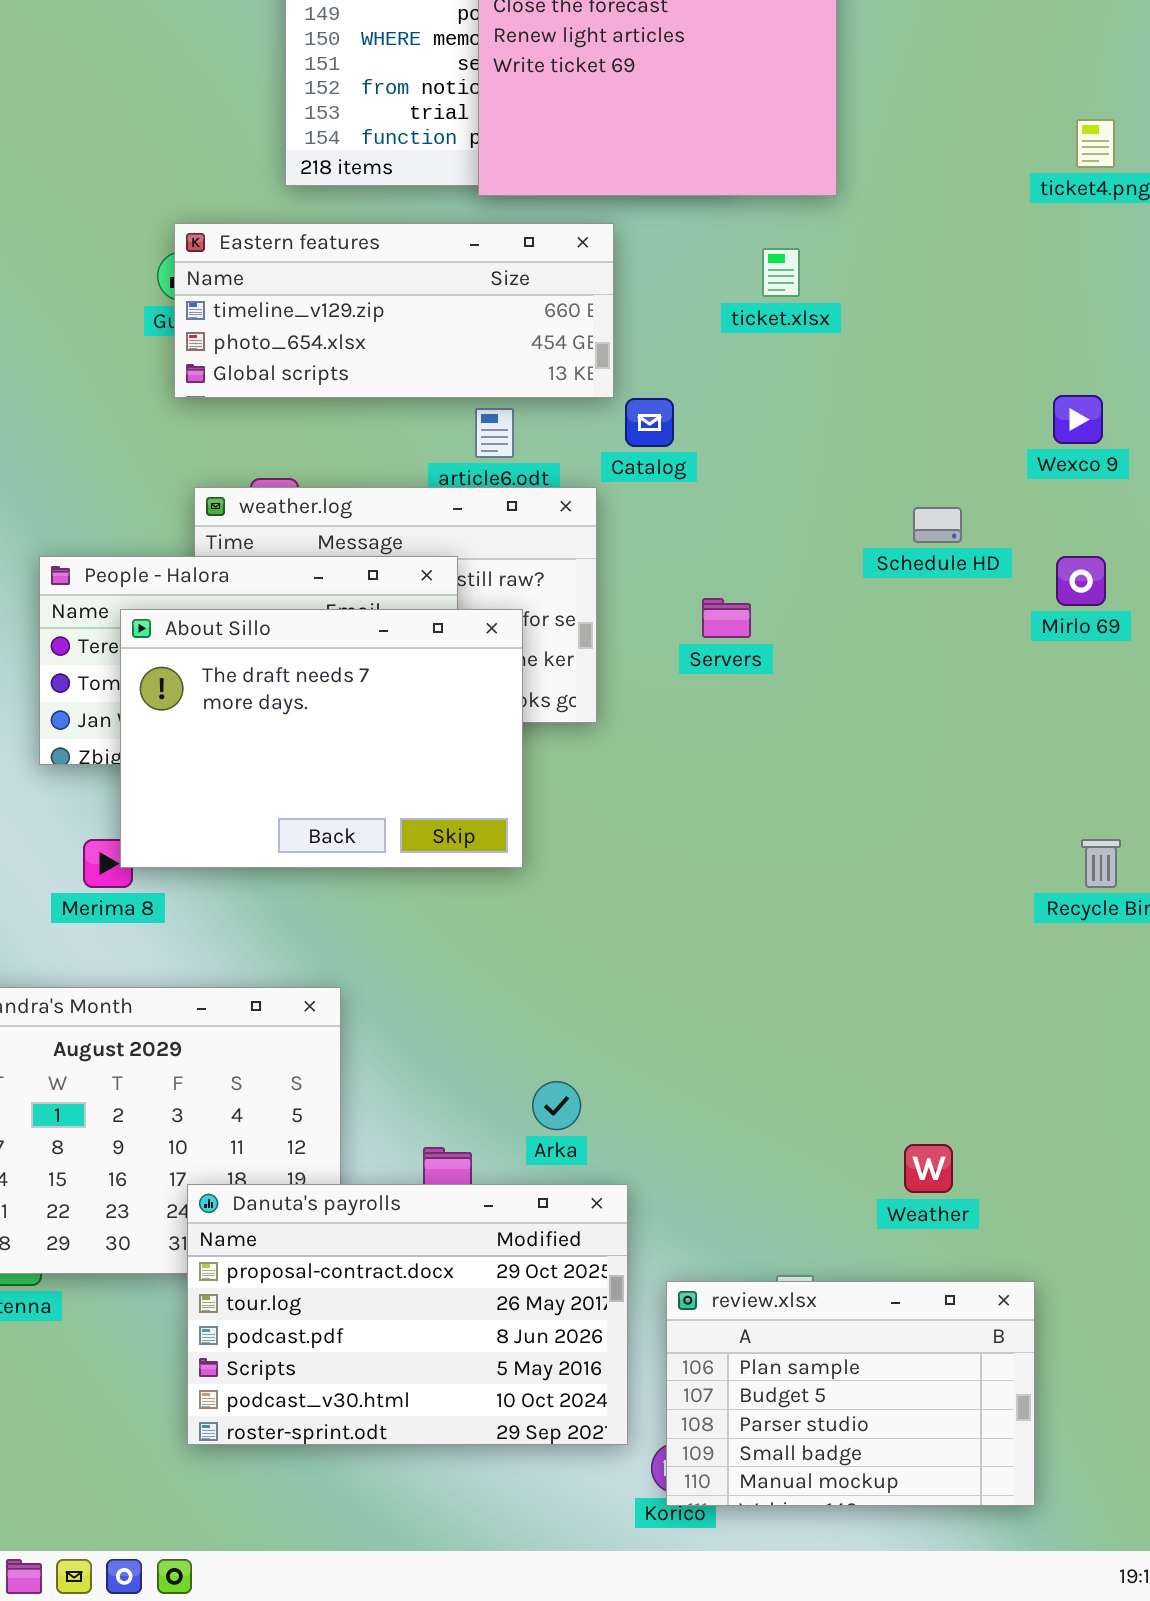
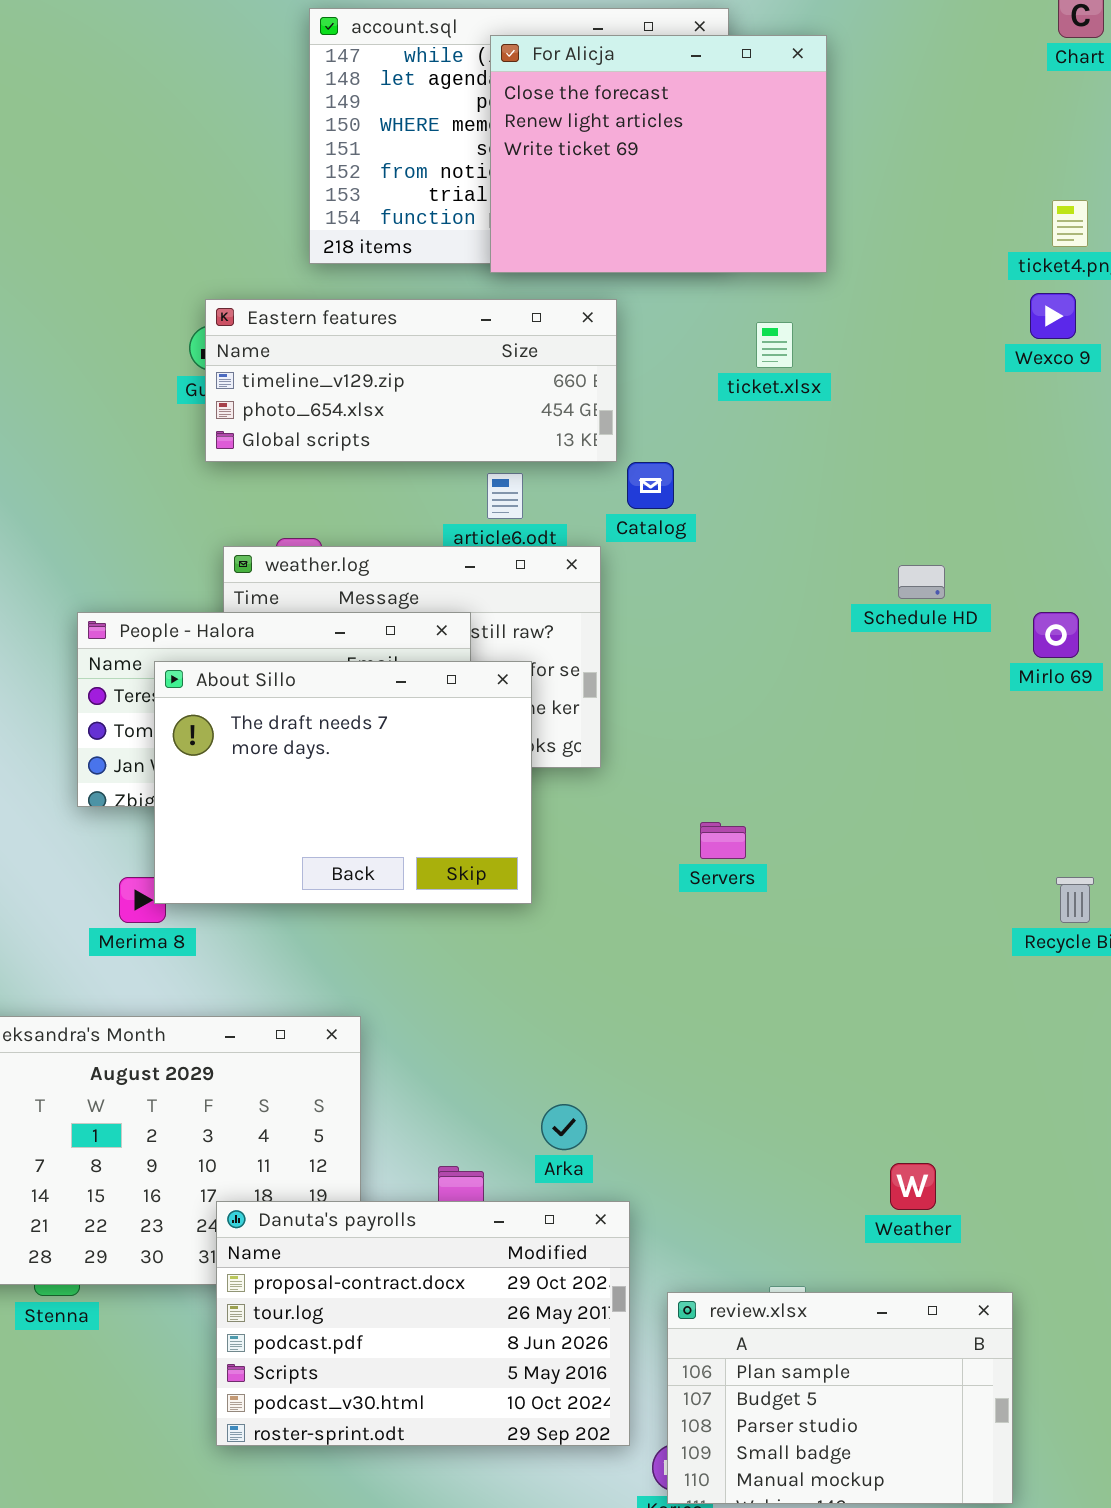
Wexco 9: [1053,395,1103,444] -> [1030,293,1076,339], moved
Servers: [702,598,751,638] -> [700,822,746,859], moved

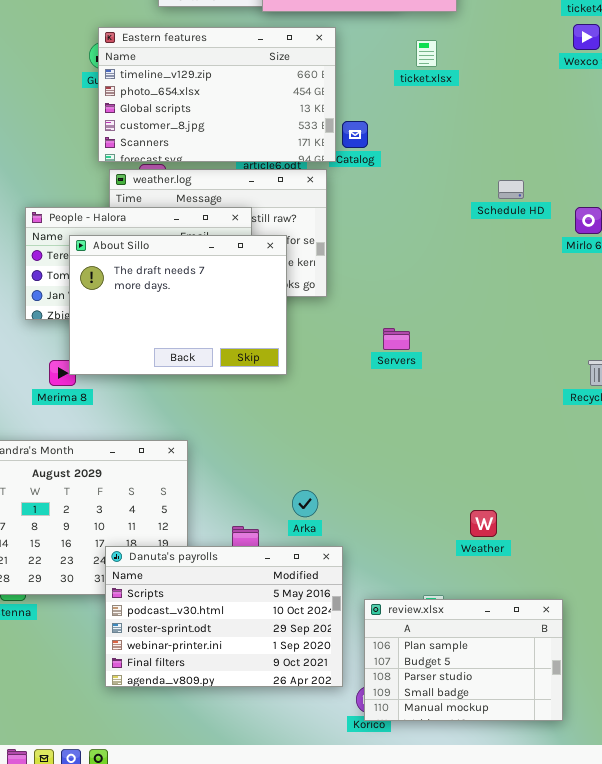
Eastern features: [205,299,617,462] -> [98,27,336,162], resized
Weather: [890,1163,936,1210] -> [470,510,497,537], moved
Danuta's payrolls: [216,1201,630,1446] -> [105,546,343,687], scrolled down 3 rows

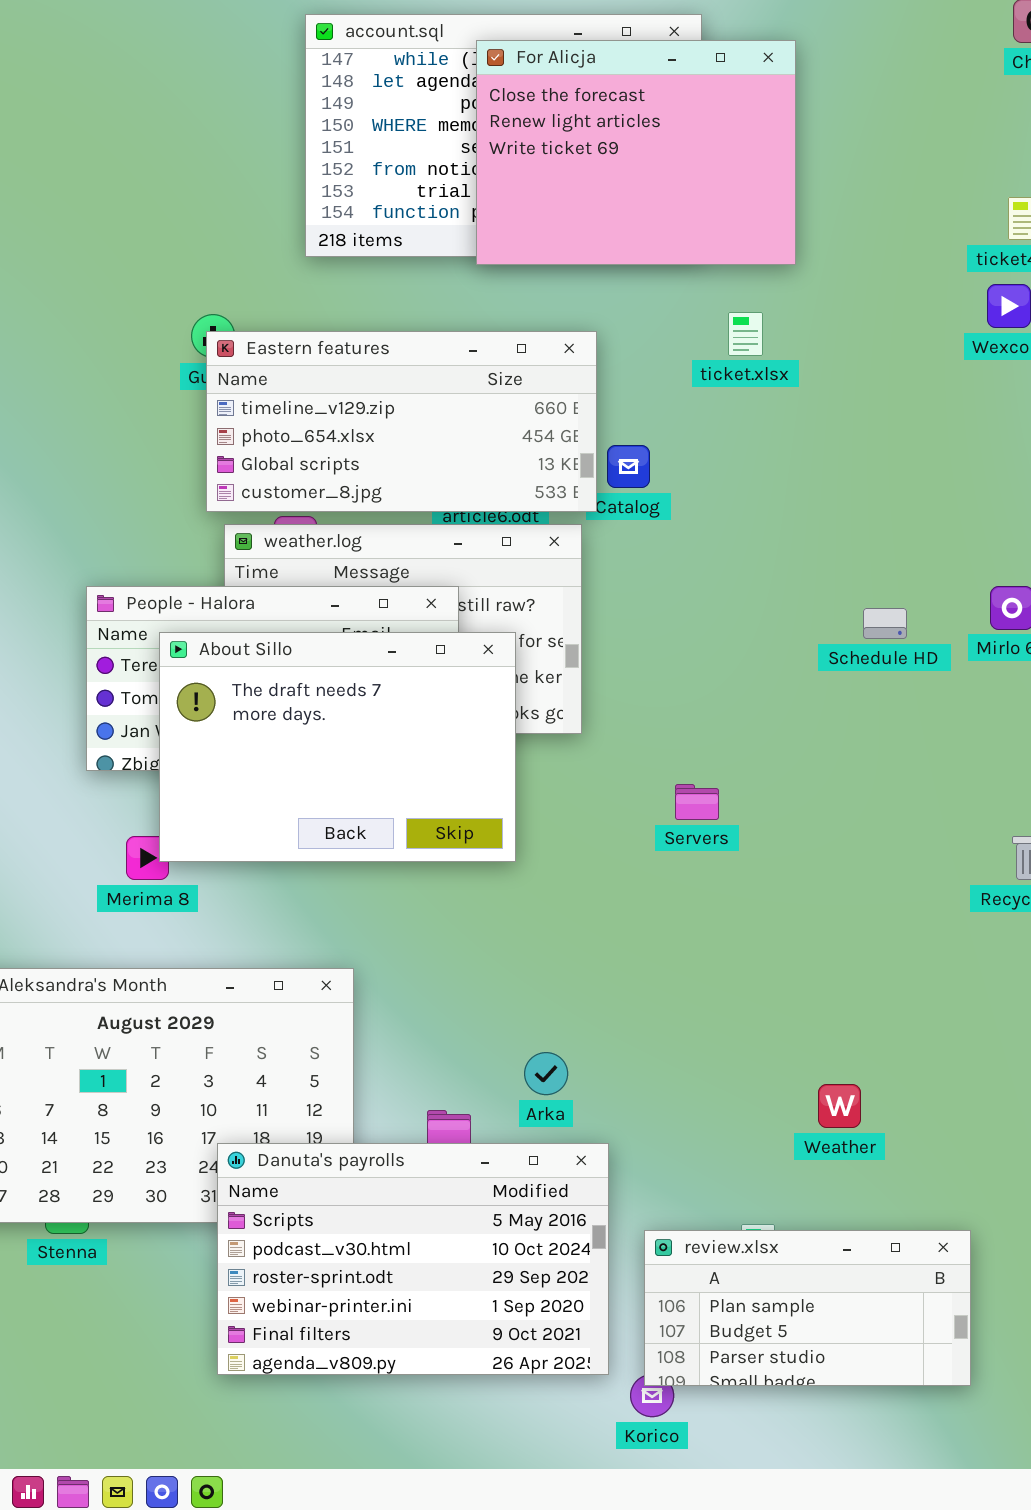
Eastern features: [98,27,336,162] -> [206,331,597,512], resized
Schedule HD: [498,180,524,199] -> [863,608,907,639], moved
review.xlsx: [364,599,563,721] -> [644,1230,971,1386], resized

